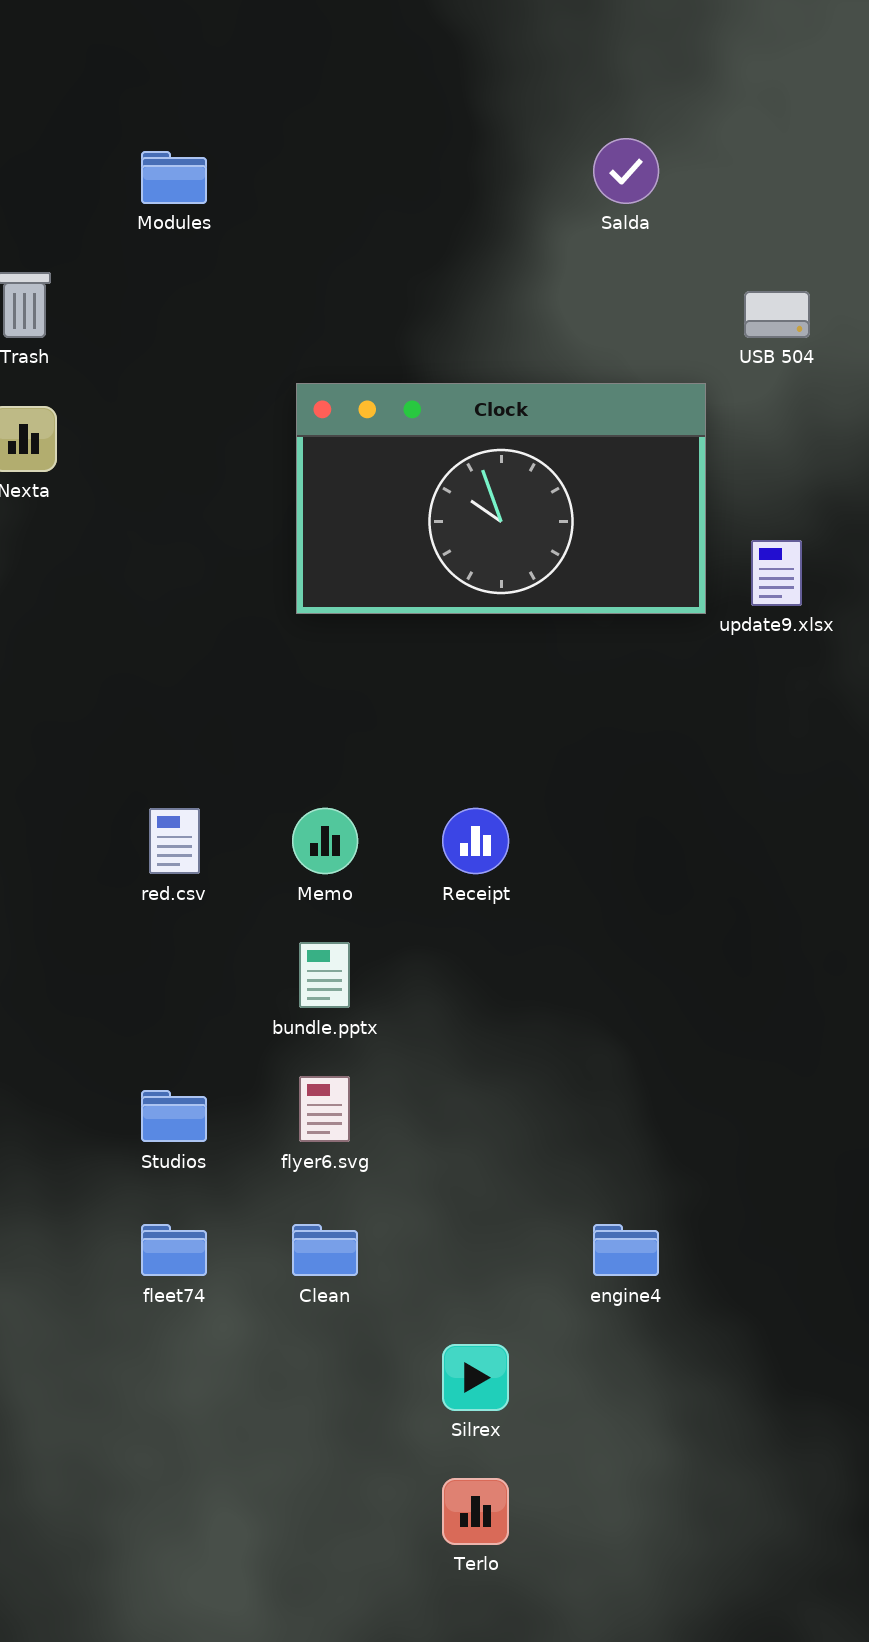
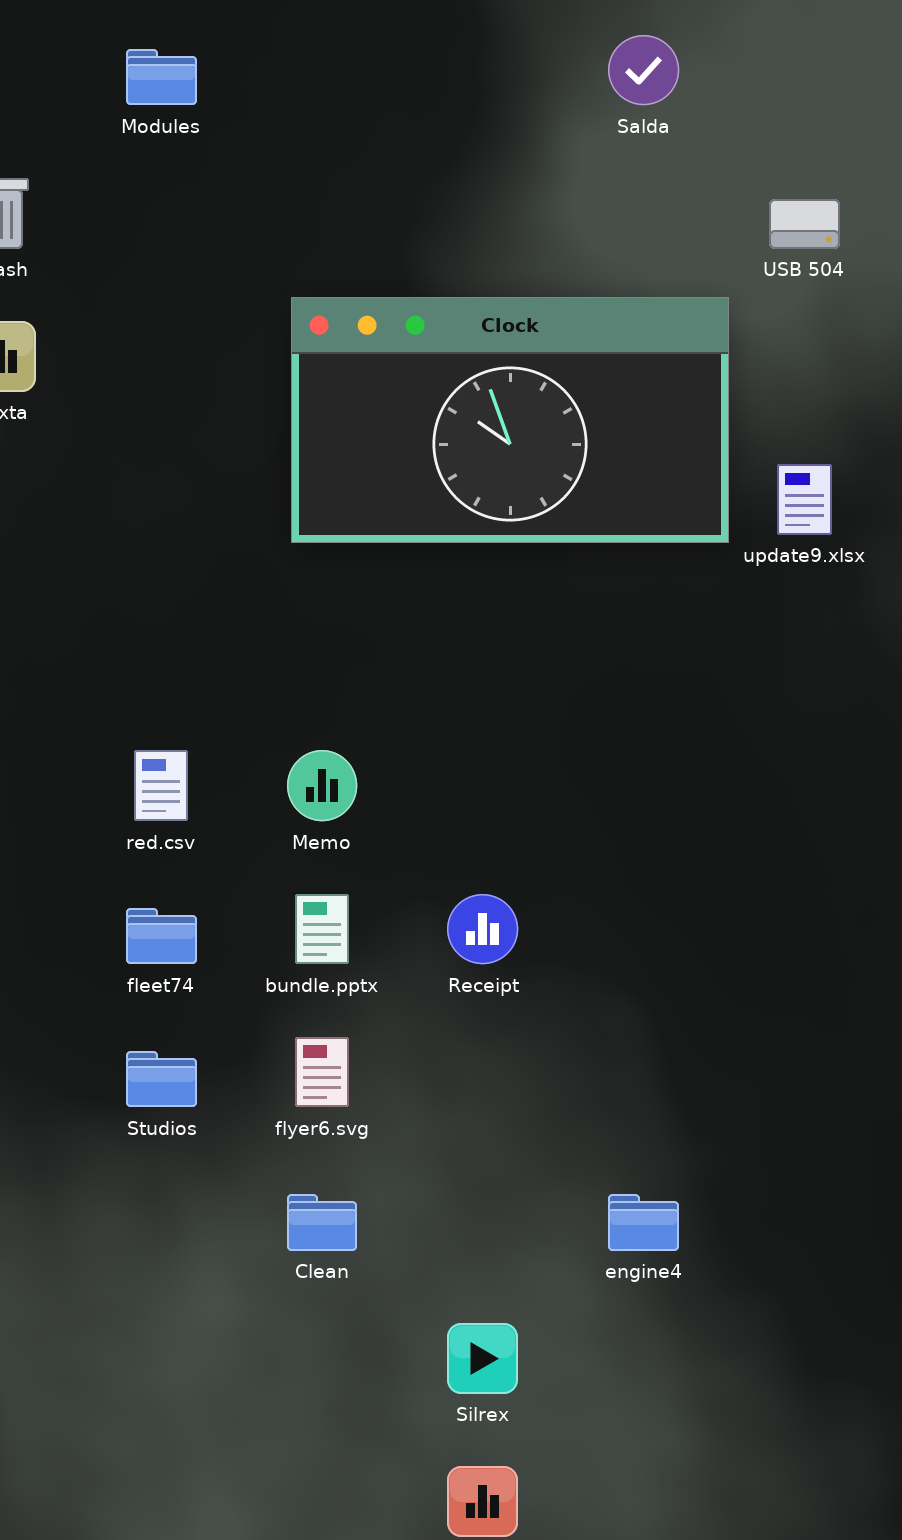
Receipt: [442,808,509,874] -> [447,894,518,964], moved
fleet74: [141,1224,207,1276] -> [126,908,197,964], moved

